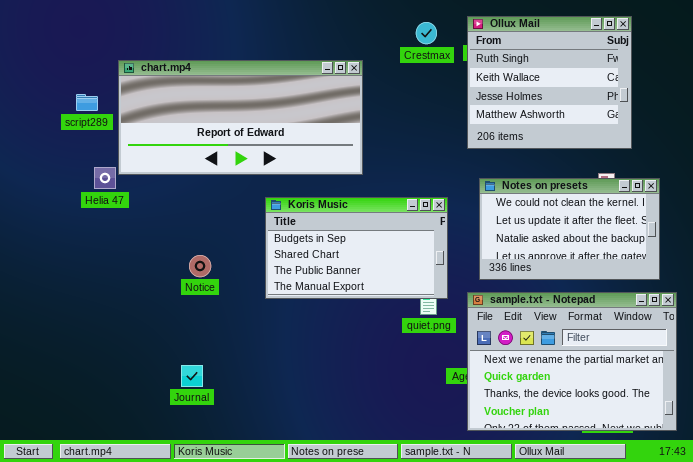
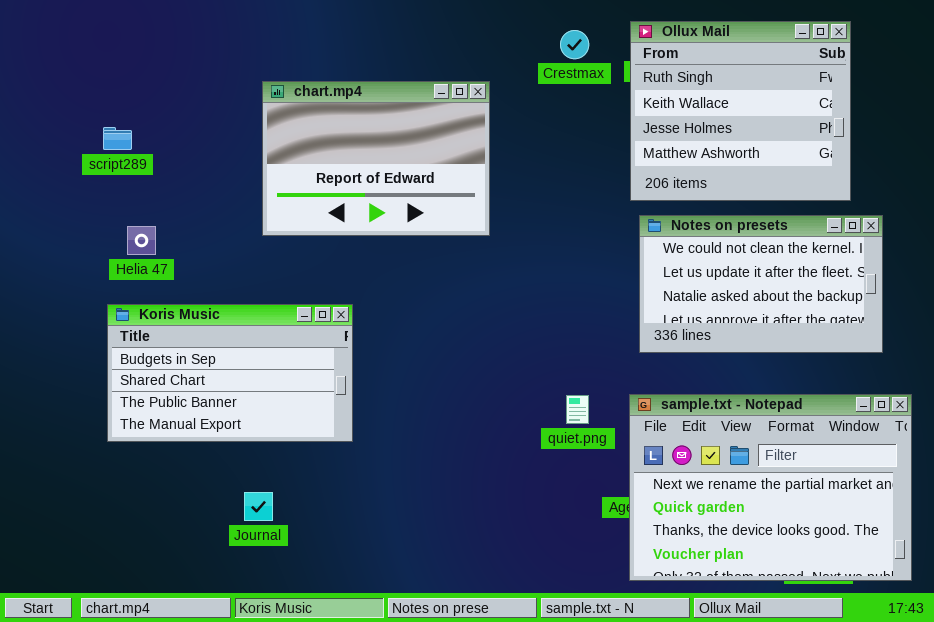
chart.mp4: [118,60,363,175] -> [262,81,490,236], resized
Notes on presets: [479,178,660,280] -> [639,215,883,353], moved
Koris Music: [265,197,448,299] -> [107,304,353,442], moved

